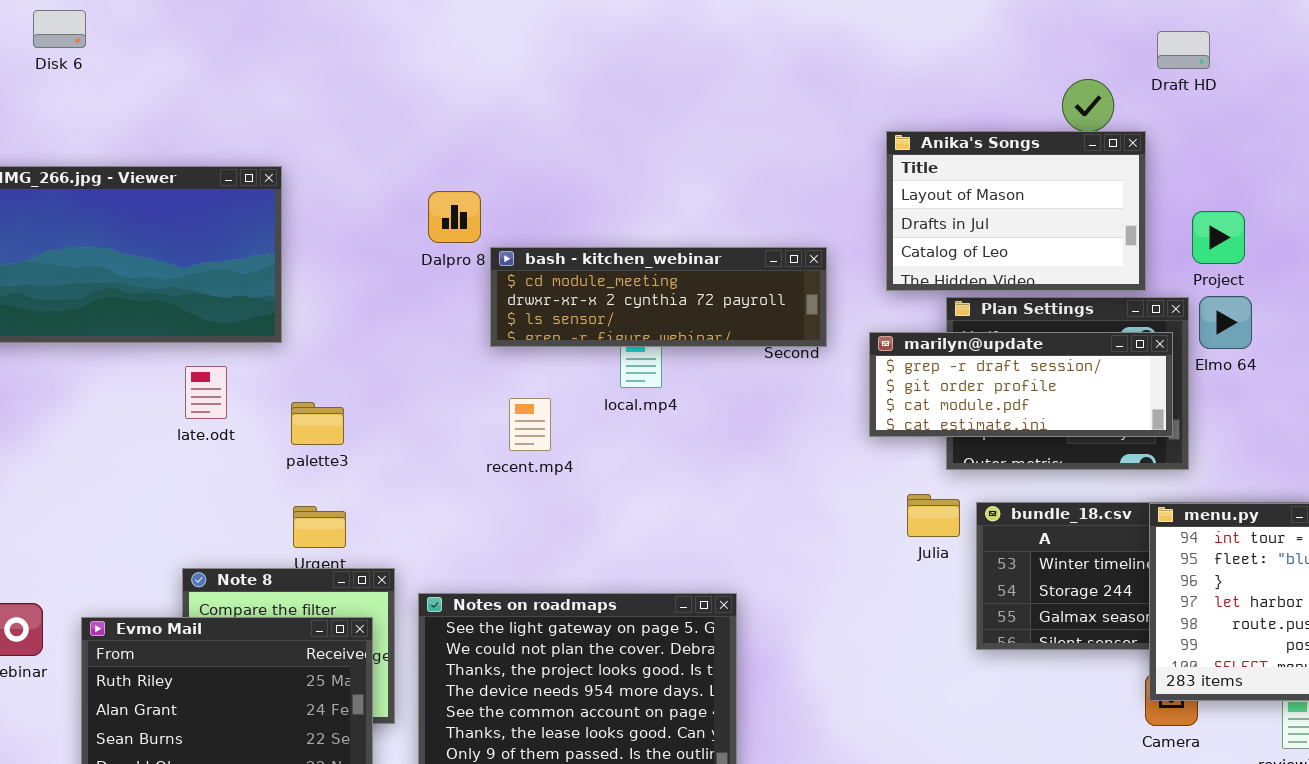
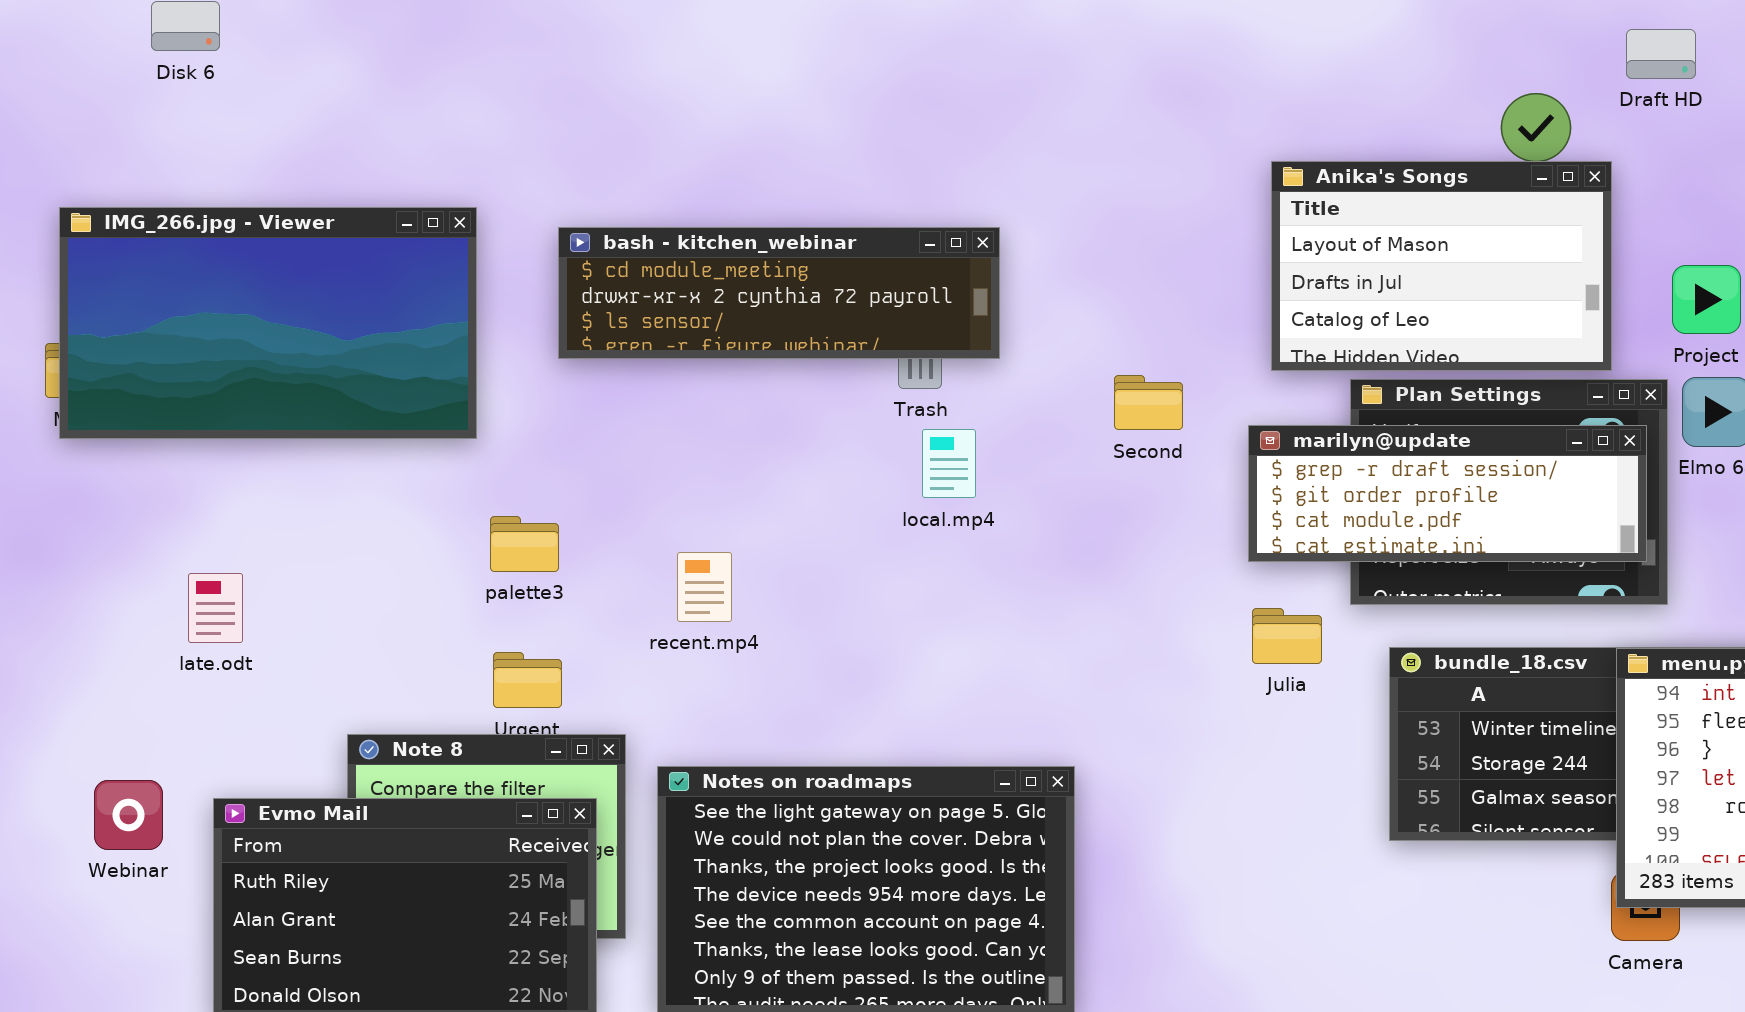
bash - kitchen_webinar: [490,247,827,347] -> [558,227,1000,359], moved
late.odt: [185,366,227,419] -> [188,573,243,643], moved
recent.mp4: [509,398,551,451] -> [677,552,732,622], moved
Julia: [907,494,960,537] -> [1252,608,1322,664], moved

